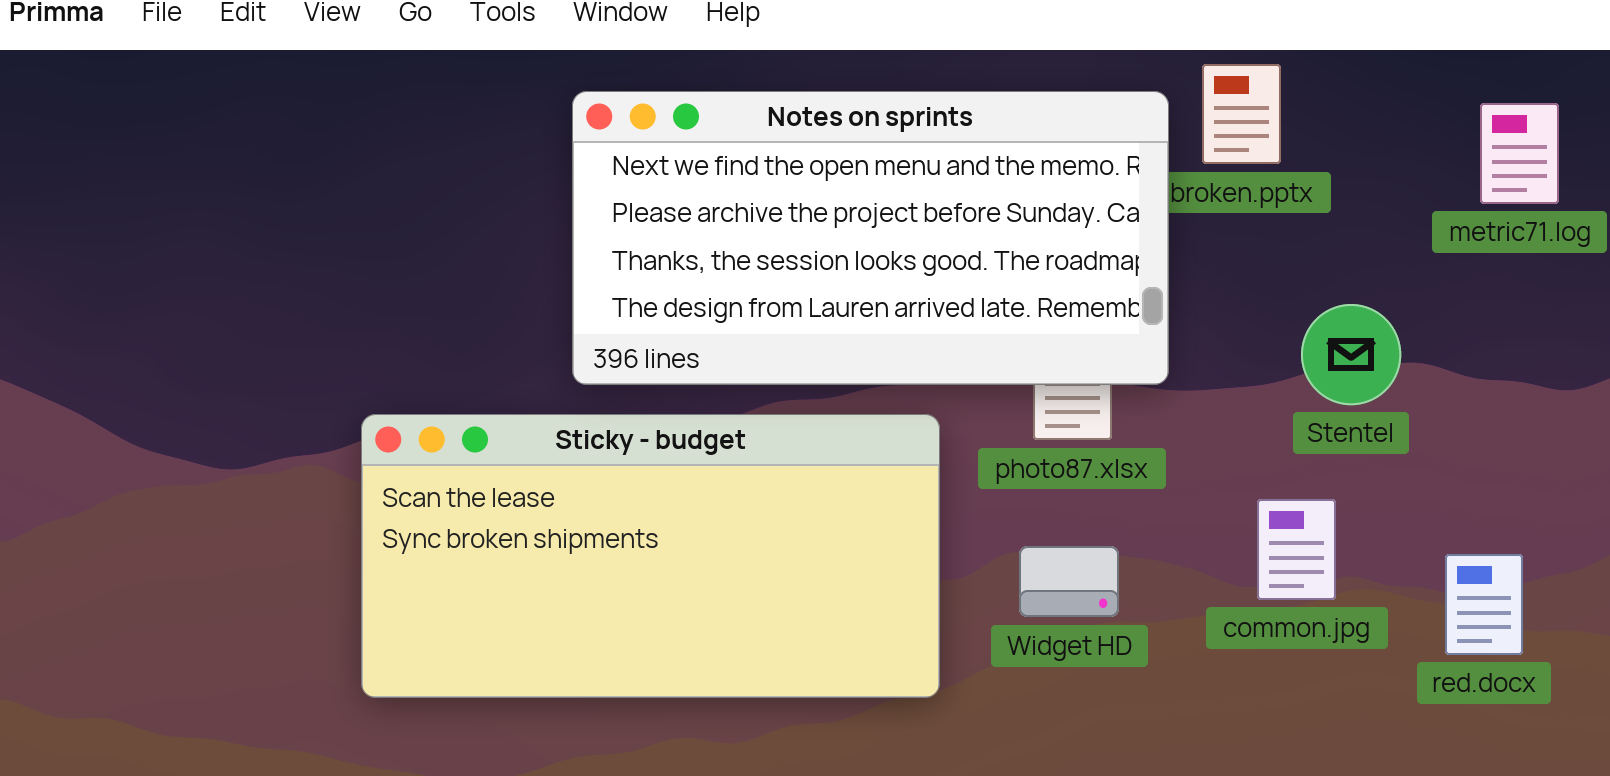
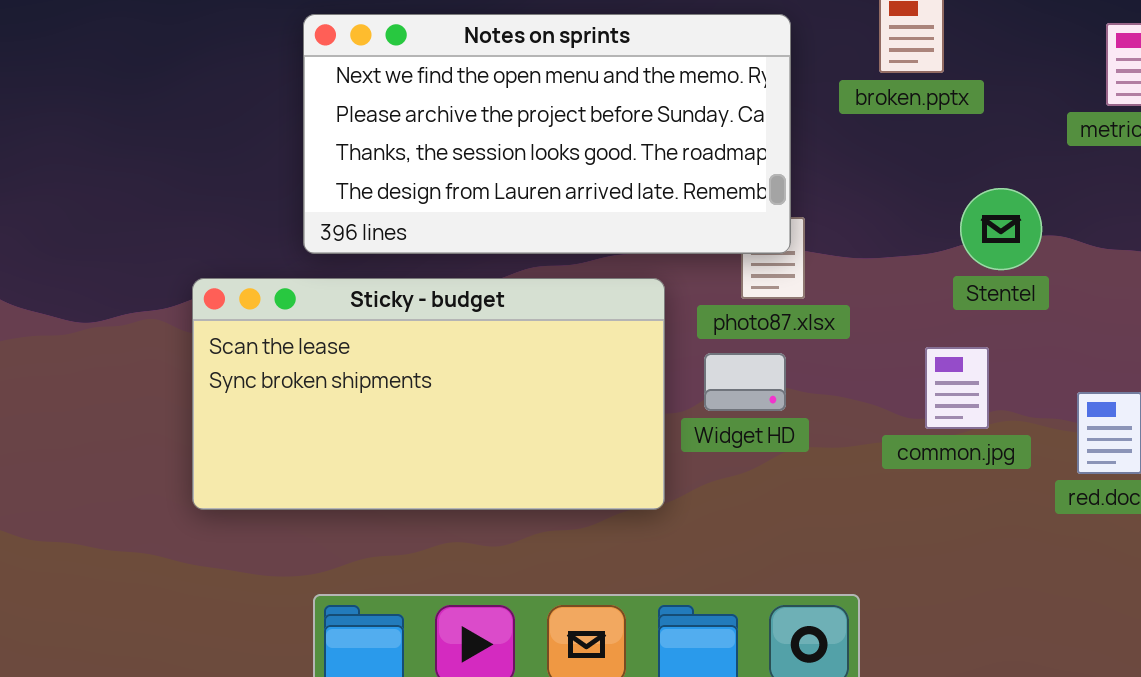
Notes on sprints: [572,91,1169,385] -> [303,14,791,254], moved
Widget HD: [1019,546,1119,617] -> [704,353,786,411], moved

